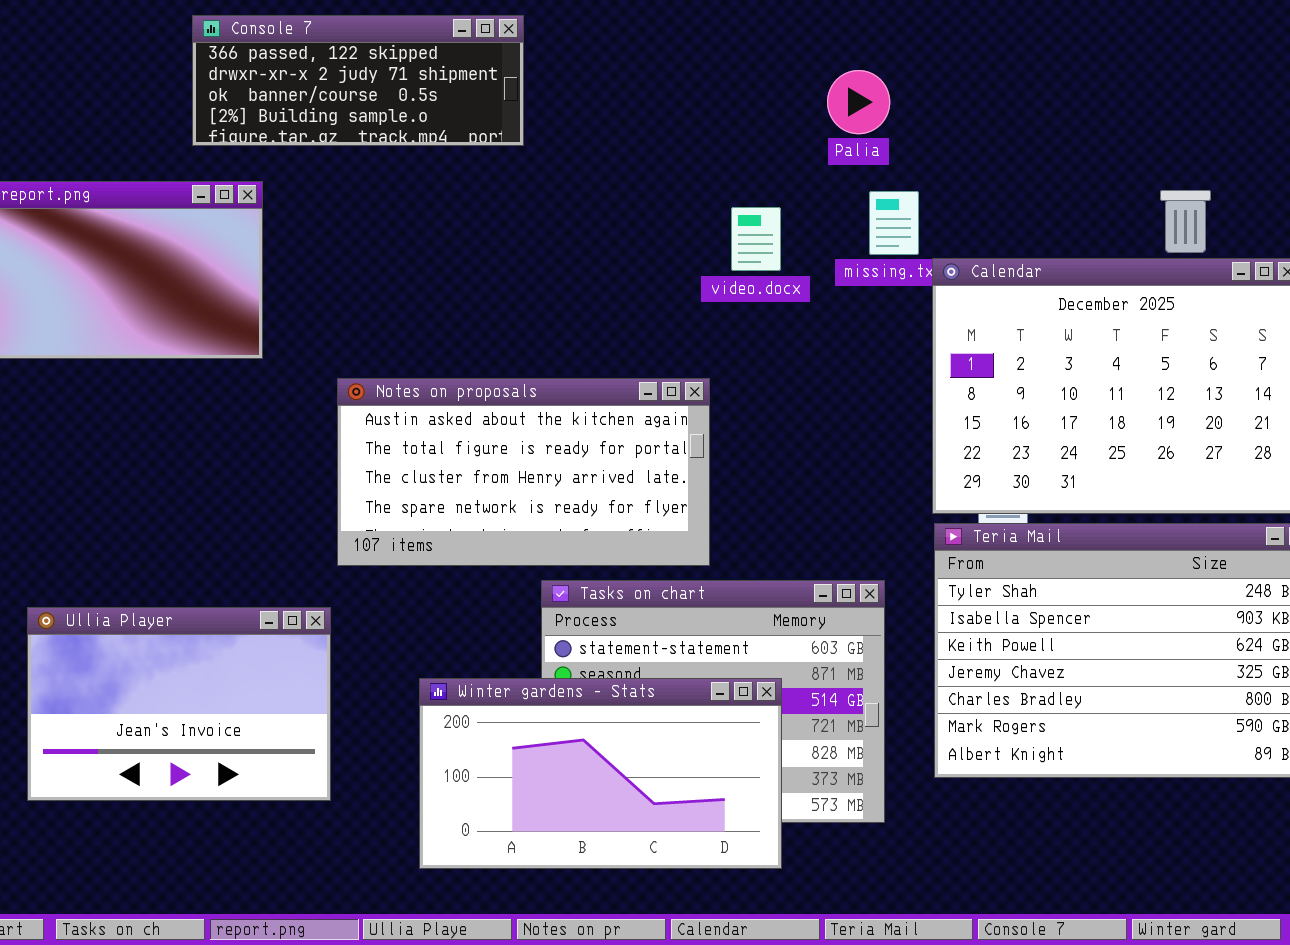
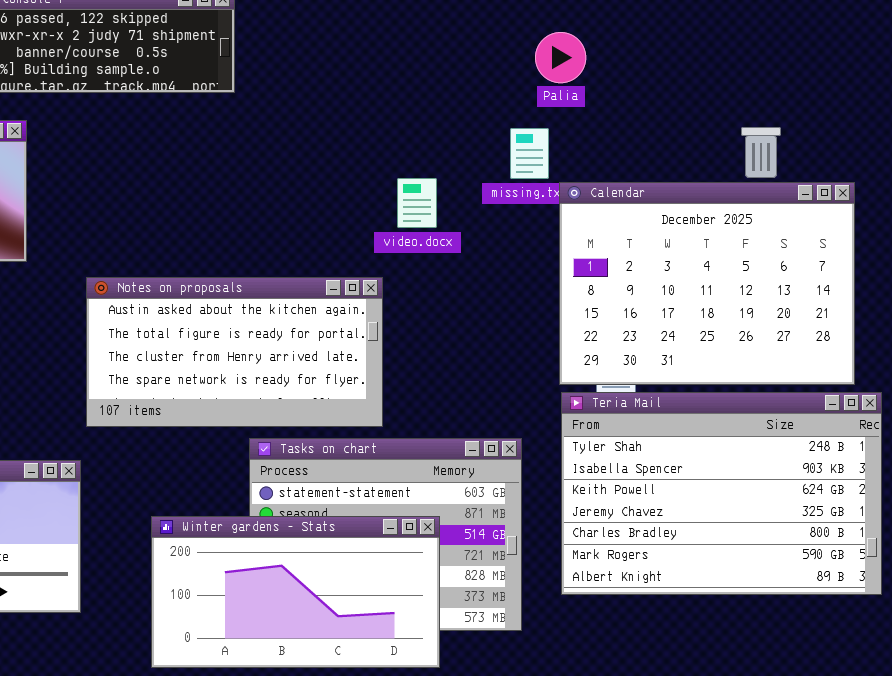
Palia: [827,70,890,134] -> [535,32,586,83], moved
video.docx: [731,207,781,271] -> [397,178,437,228], moved

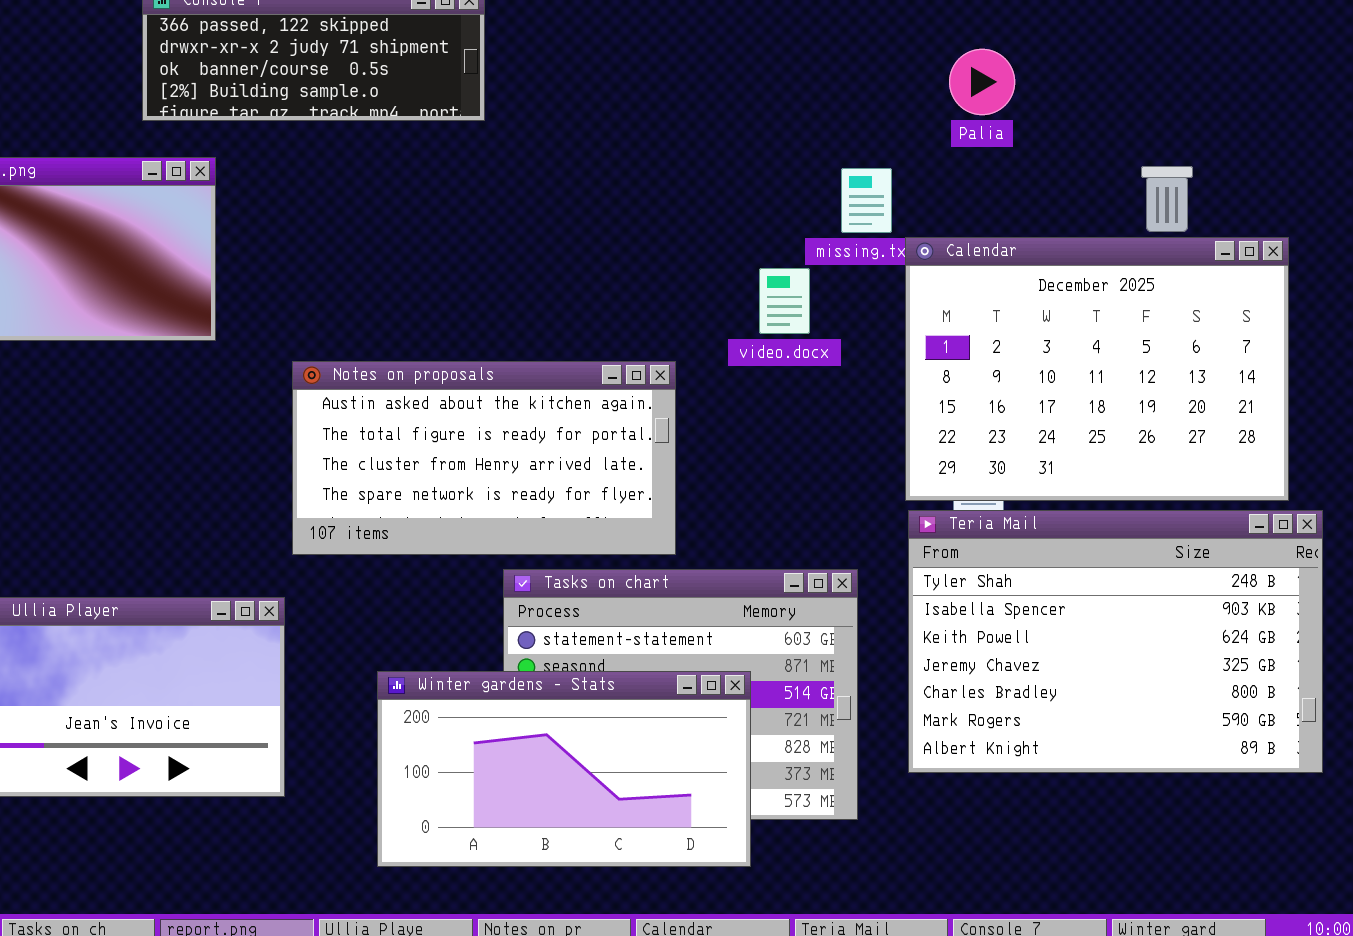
Palia: [535,32,586,83] -> [949,49,1015,115], moved
video.docx: [397,178,437,228] -> [759,268,810,334], moved

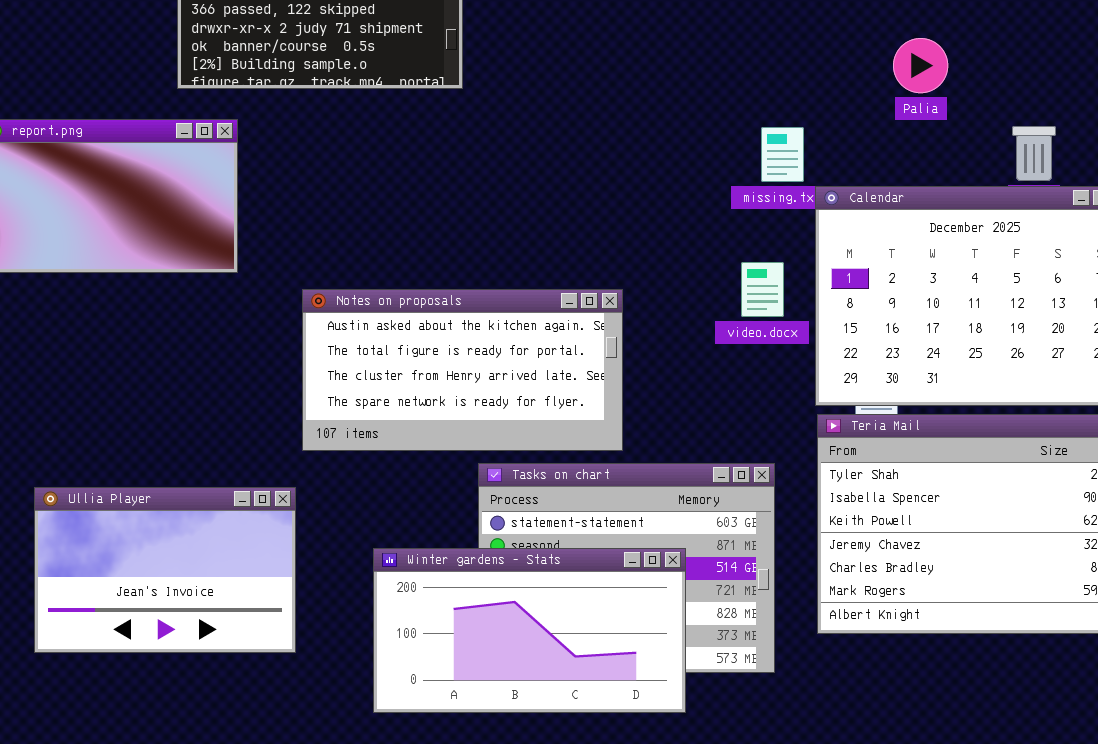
Palia: [949,49,1015,115] -> [893,38,948,93], moved
video.docx: [759,268,810,334] -> [741,262,784,317], moved

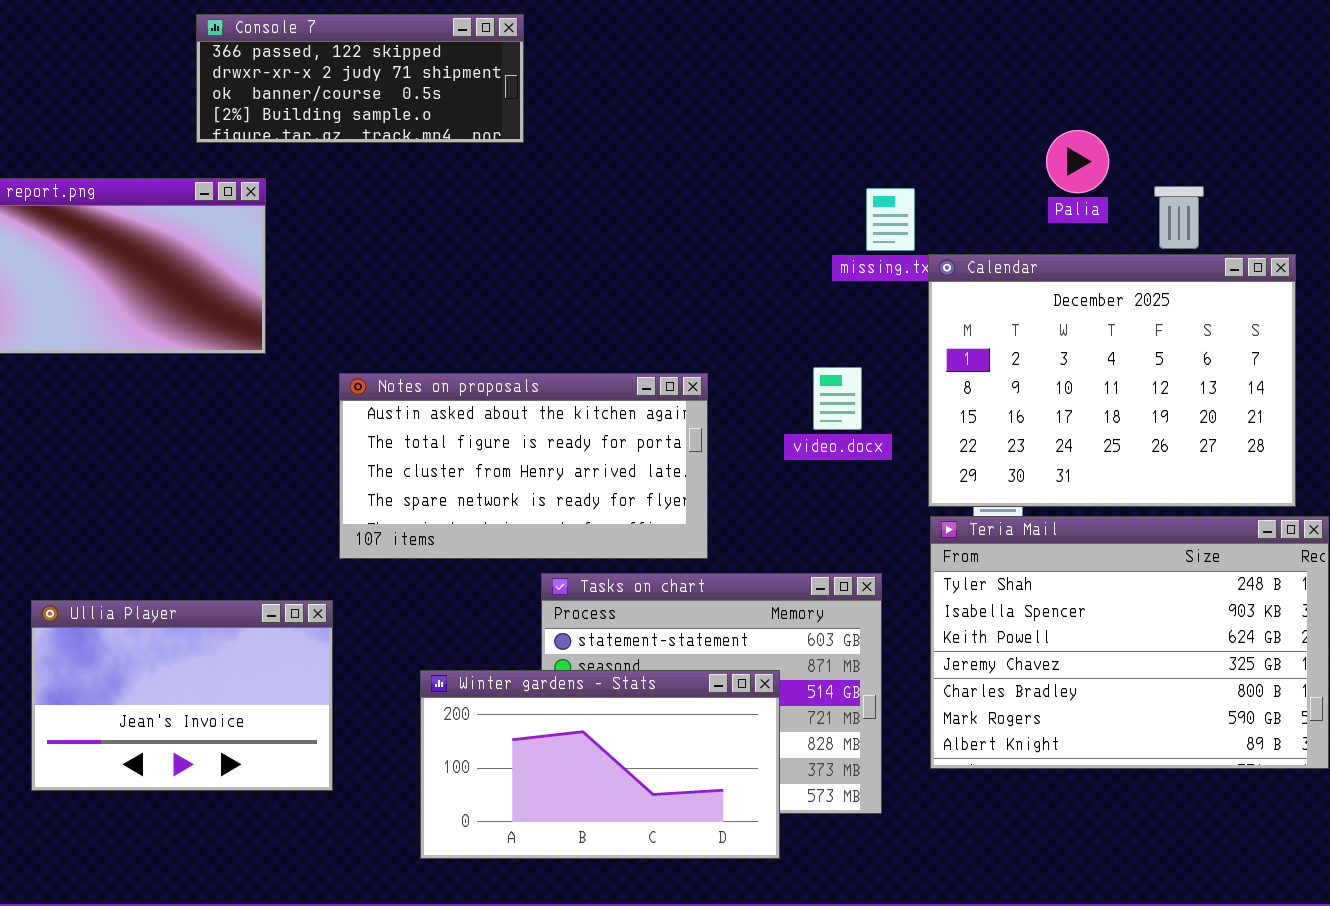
Palia: [893,38,948,93] -> [1046,130,1109,193], moved
video.docx: [741,262,784,317] -> [813,367,862,430], moved

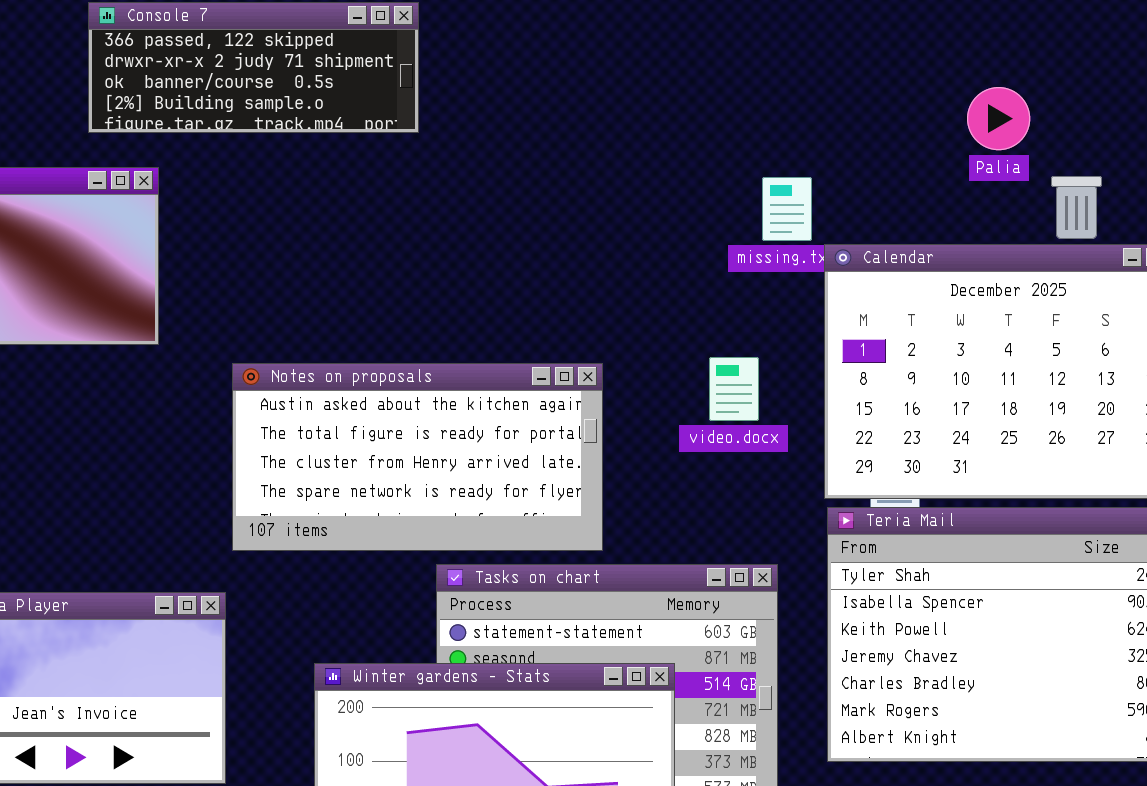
Palia: [1046,130,1109,193] -> [967,87,1030,150], moved

